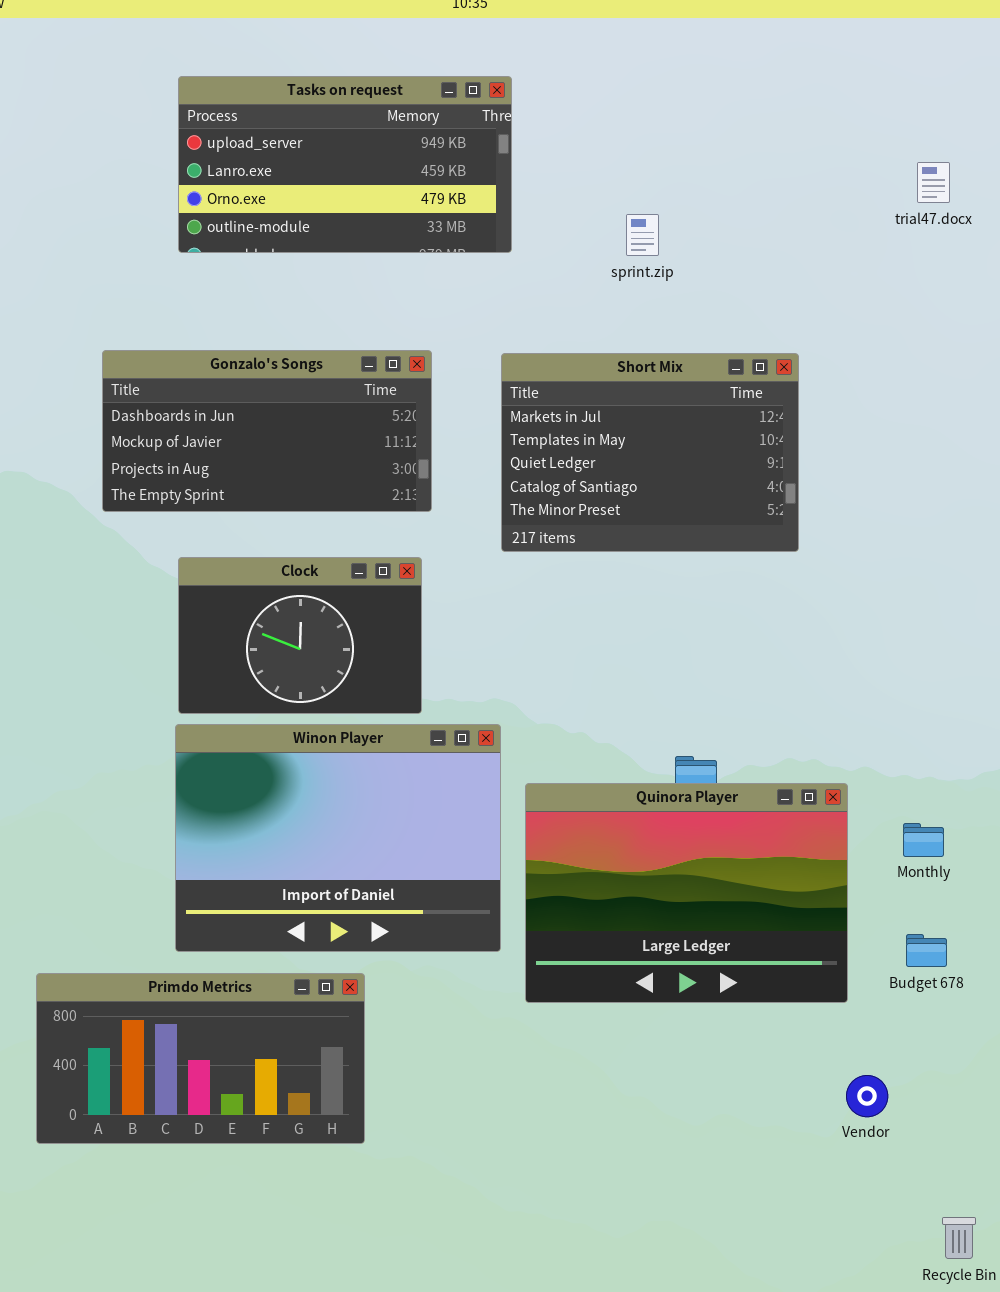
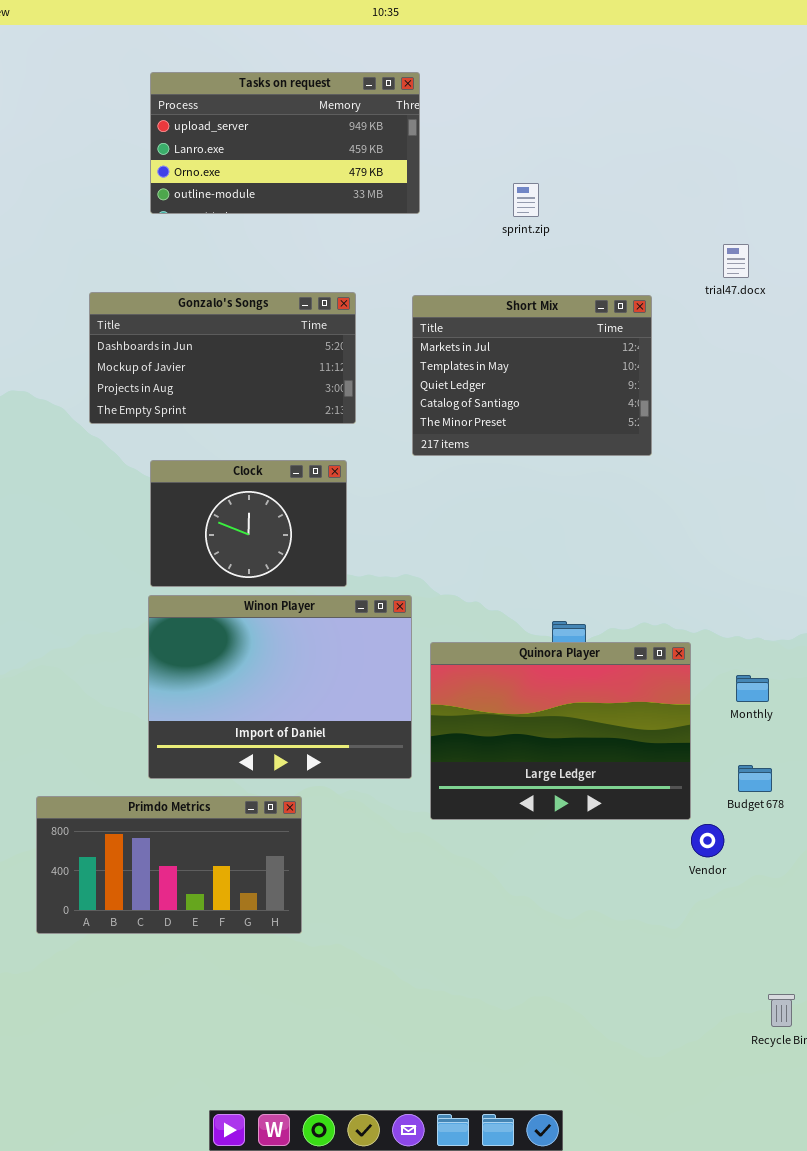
trial47.docx: [917,162,950,203] -> [723,244,749,278], moved
Vendor: [846,1075,888,1117] -> [691,824,724,857], moved

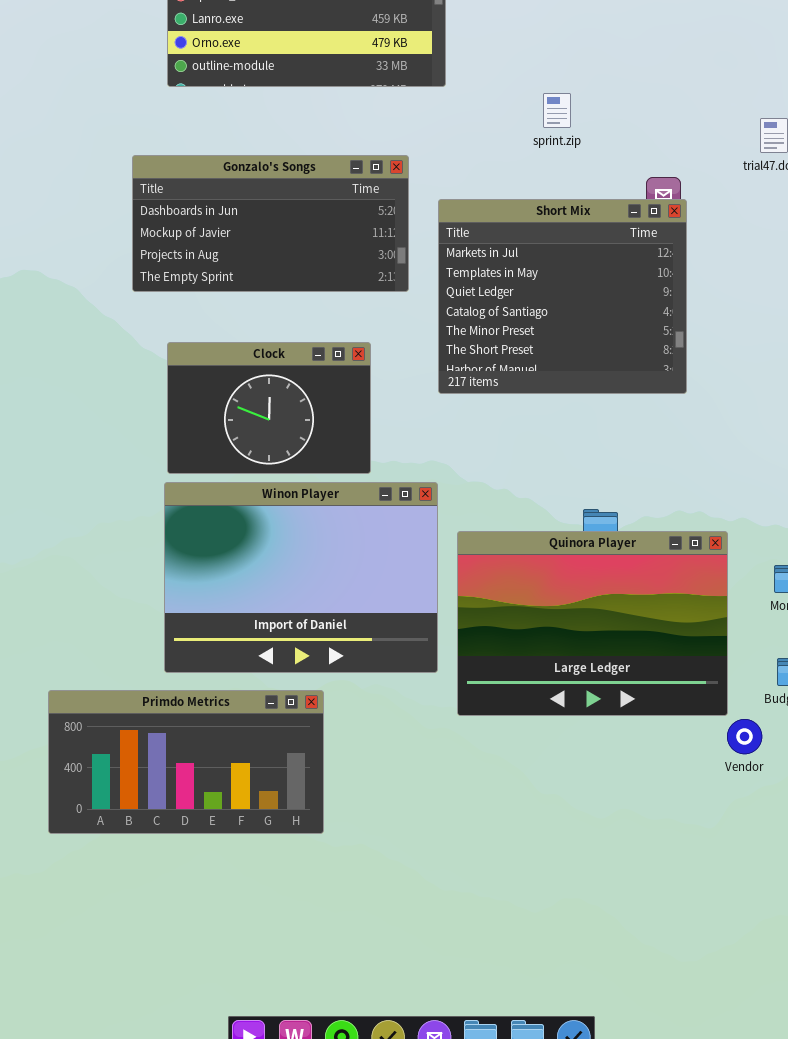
sprint.zip: [513,183,539,217] -> [543,93,571,128], moved
Gonzalo's Songs: [89,292,356,424] -> [132,155,409,292], moved
Short Mix: [412,295,652,456] -> [438,199,687,394], moved, resized

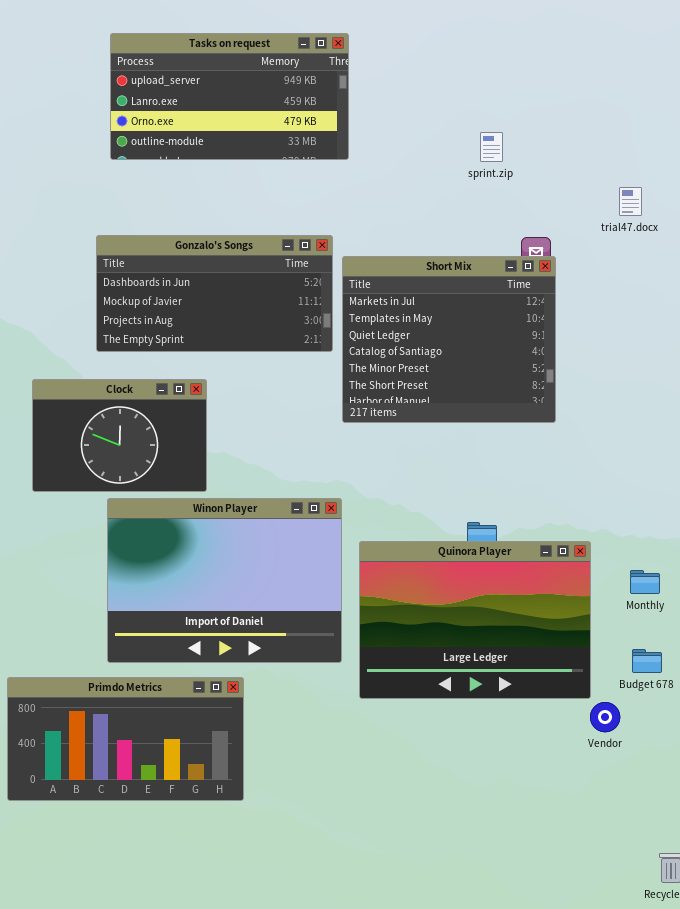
sprint.zip: [543,93,571,128] -> [480,132,503,162], moved
Gonzalo's Songs: [132,155,409,292] -> [96,235,333,352], moved
Clock: [167,342,371,474] -> [32,379,207,492], moved

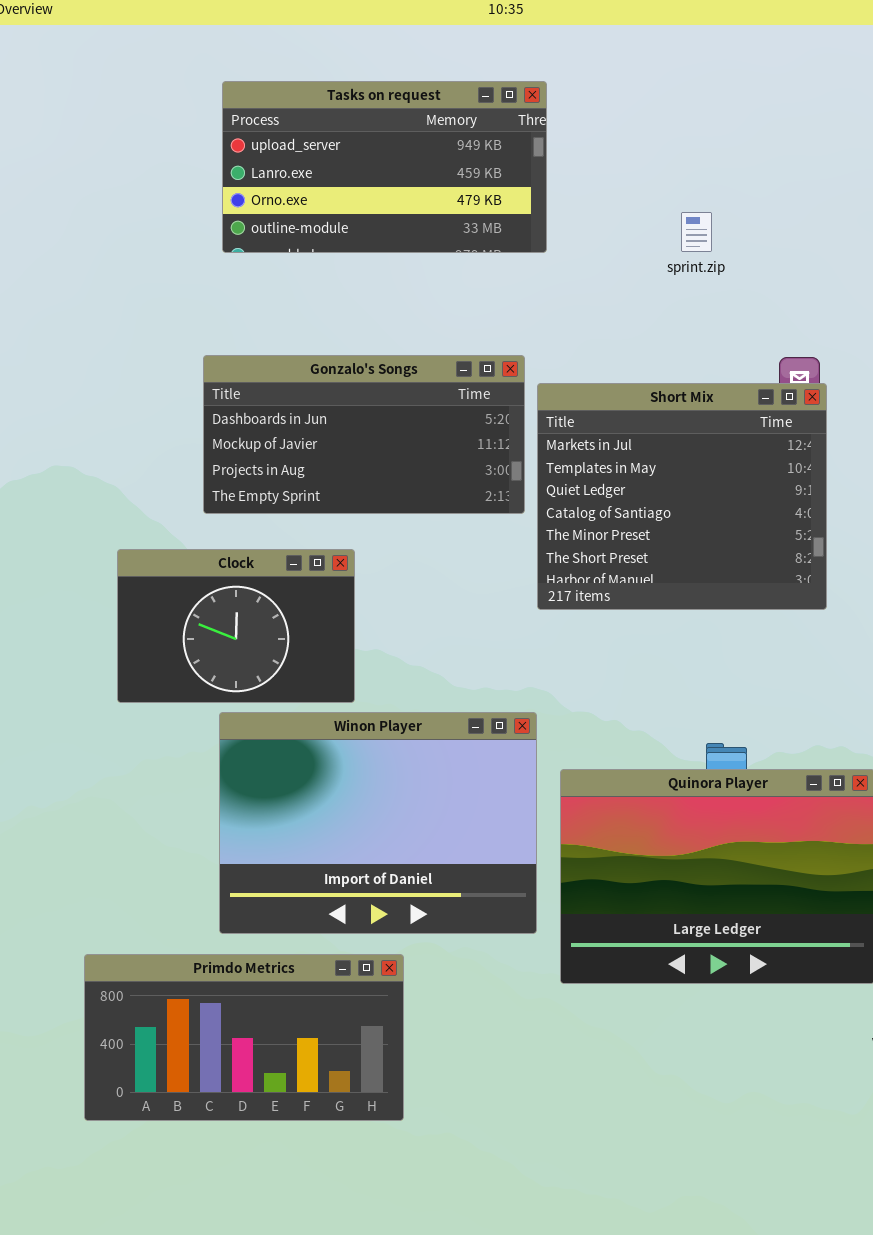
sprint.zip: [480,132,503,162] -> [681,212,712,252], moved

